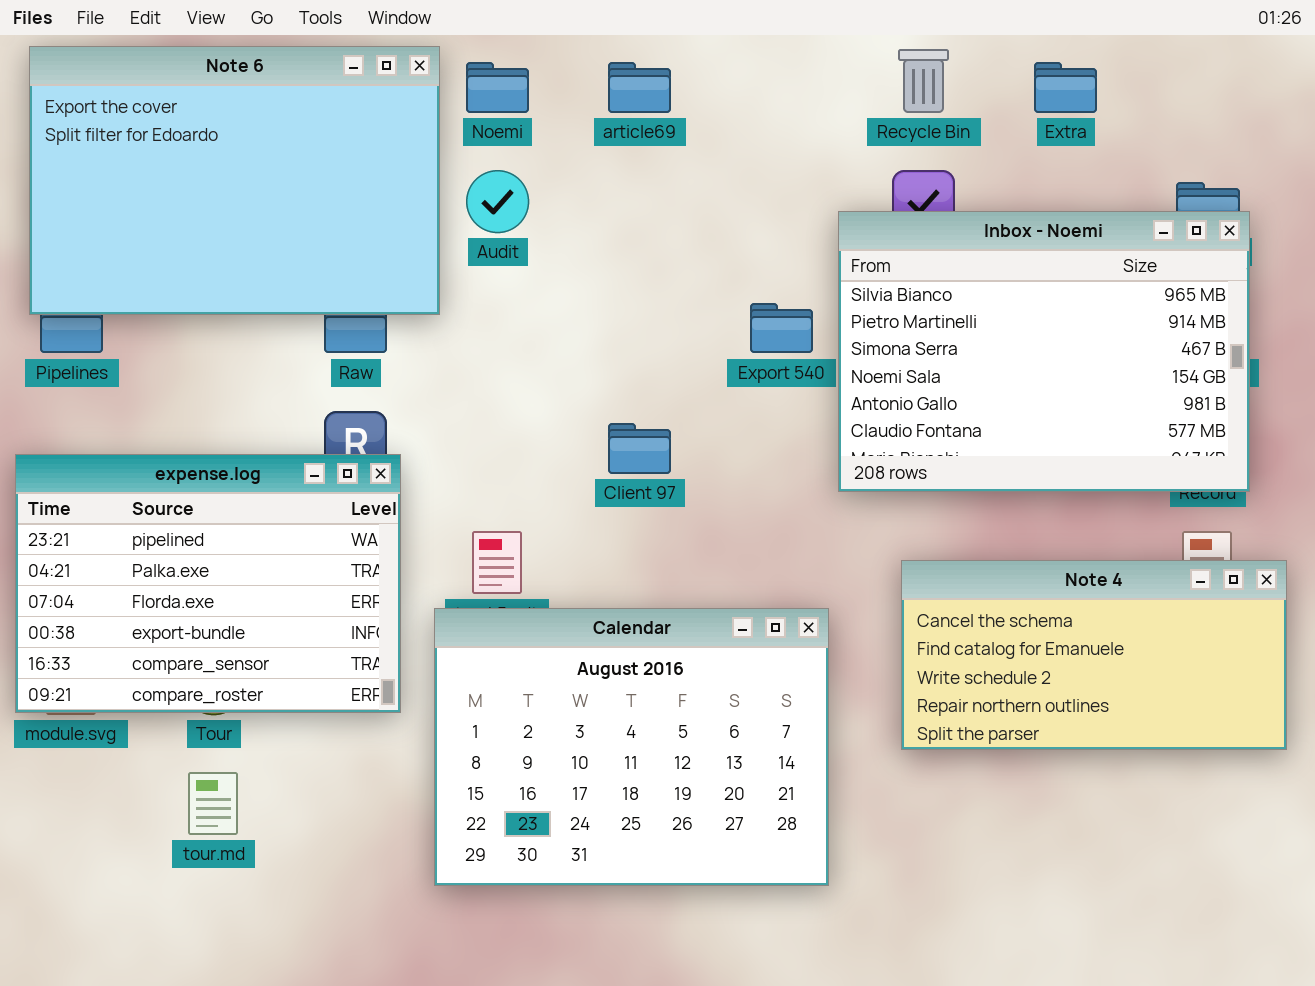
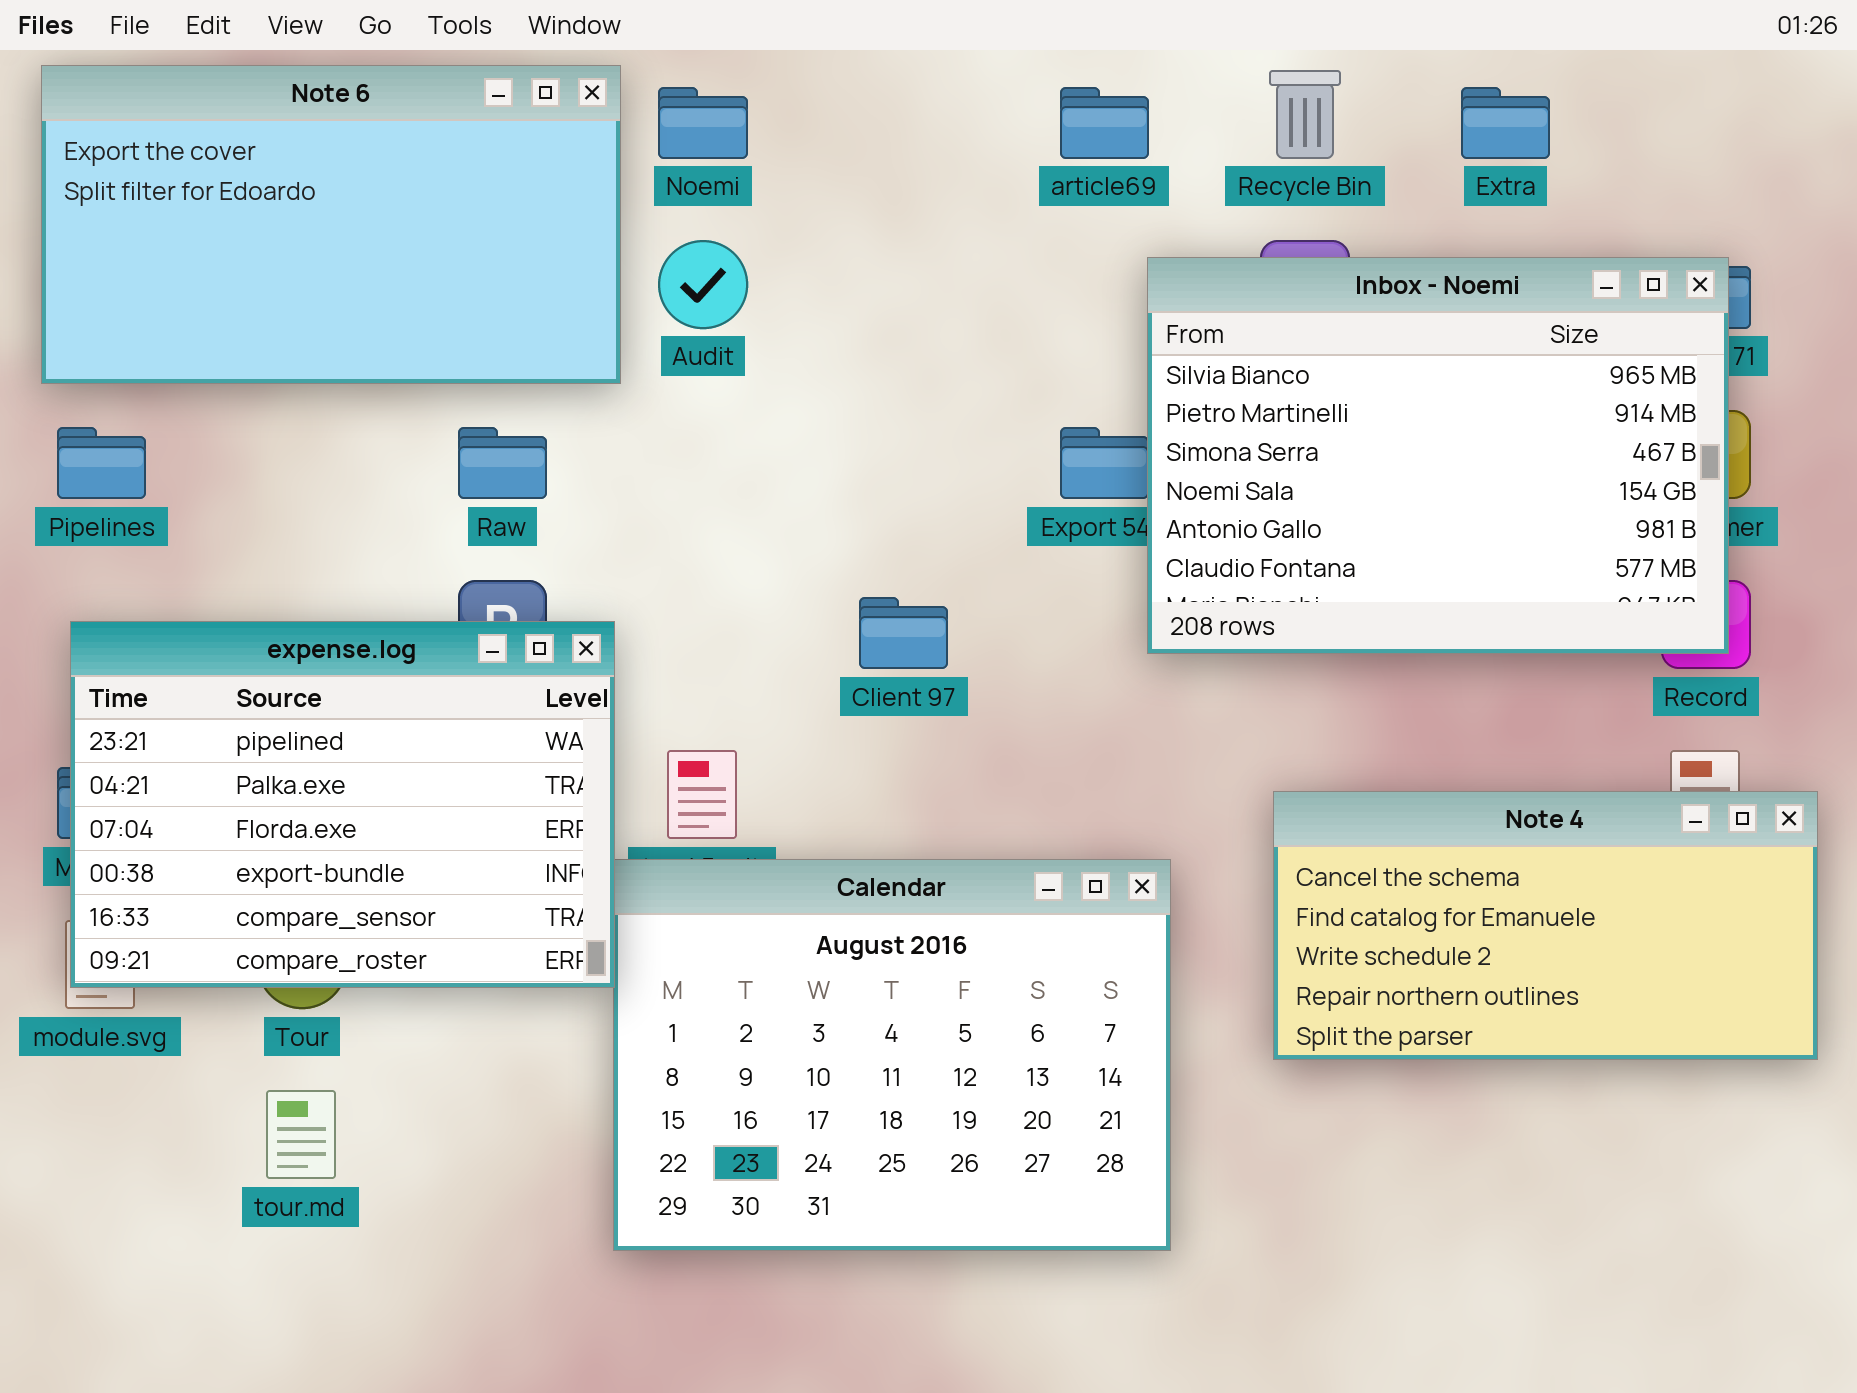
Note 6: [29,46,440,315] -> [41,65,621,384], resized
article69: [608,62,671,113] -> [1060,87,1149,159], moved
Inbox - Noemi: [838,211,1250,492] -> [1147,257,1729,654], moved
expense.log: [15,454,401,713] -> [70,621,615,988], moved

